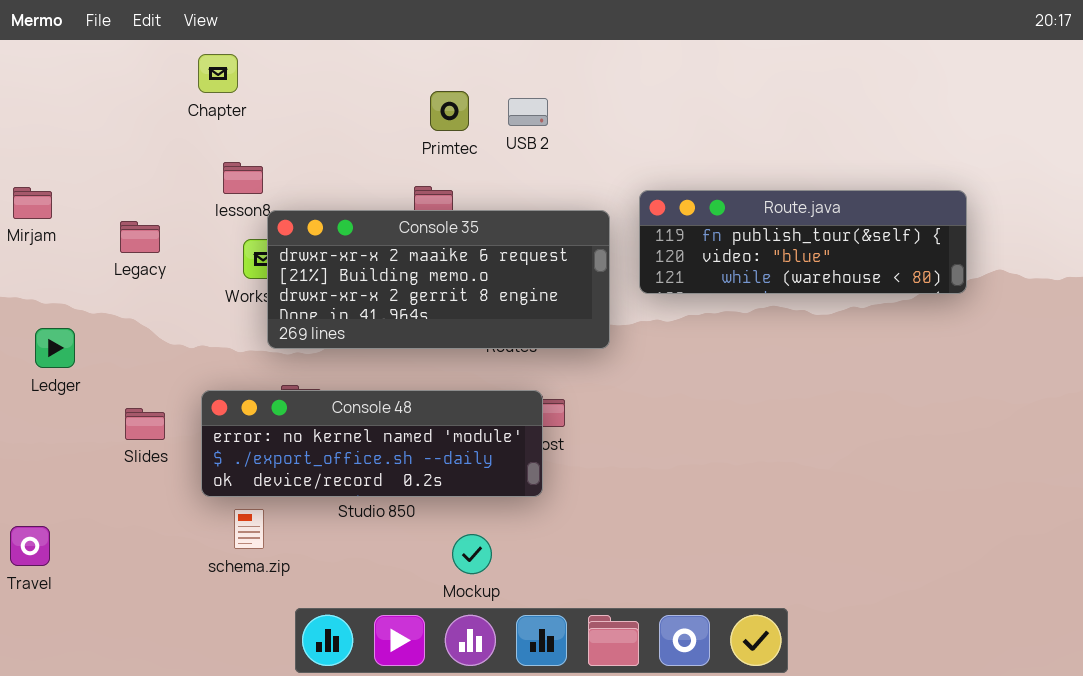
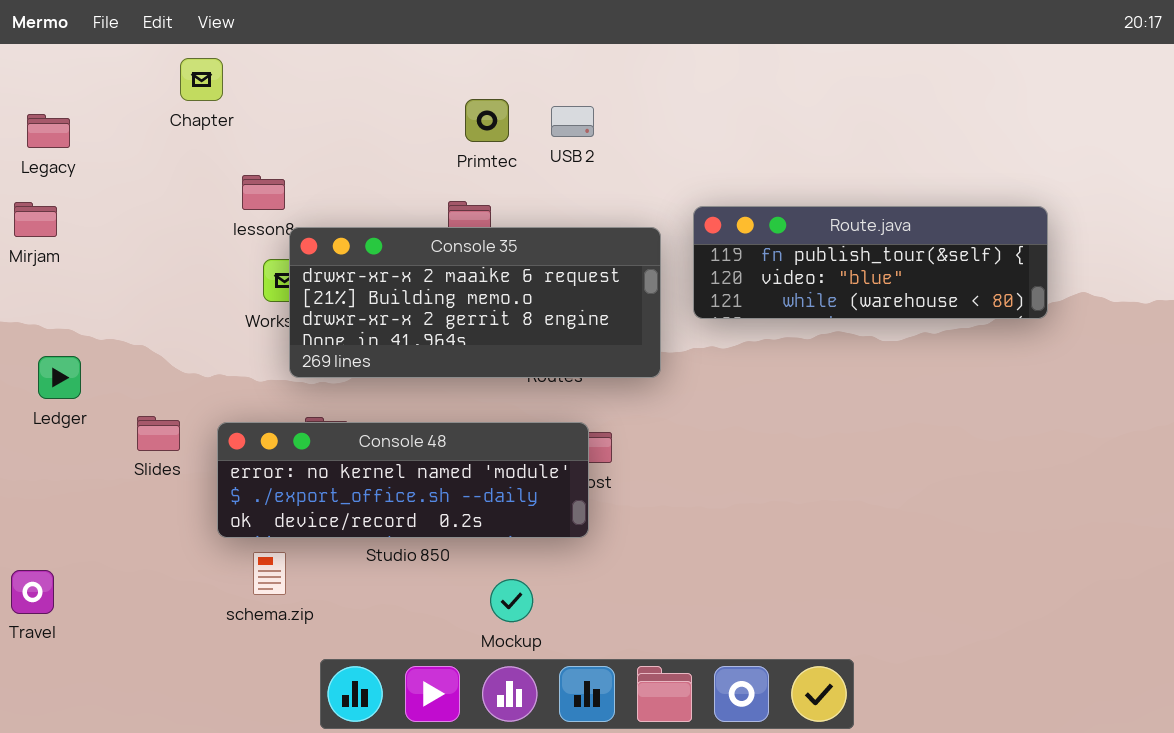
Chapter: [198,54,238,93] -> [180,58,223,101], moved
Legacy: [120,221,160,253] -> [27,114,70,148], moved
Slides: [125,408,165,440] -> [137,416,180,451], moved

